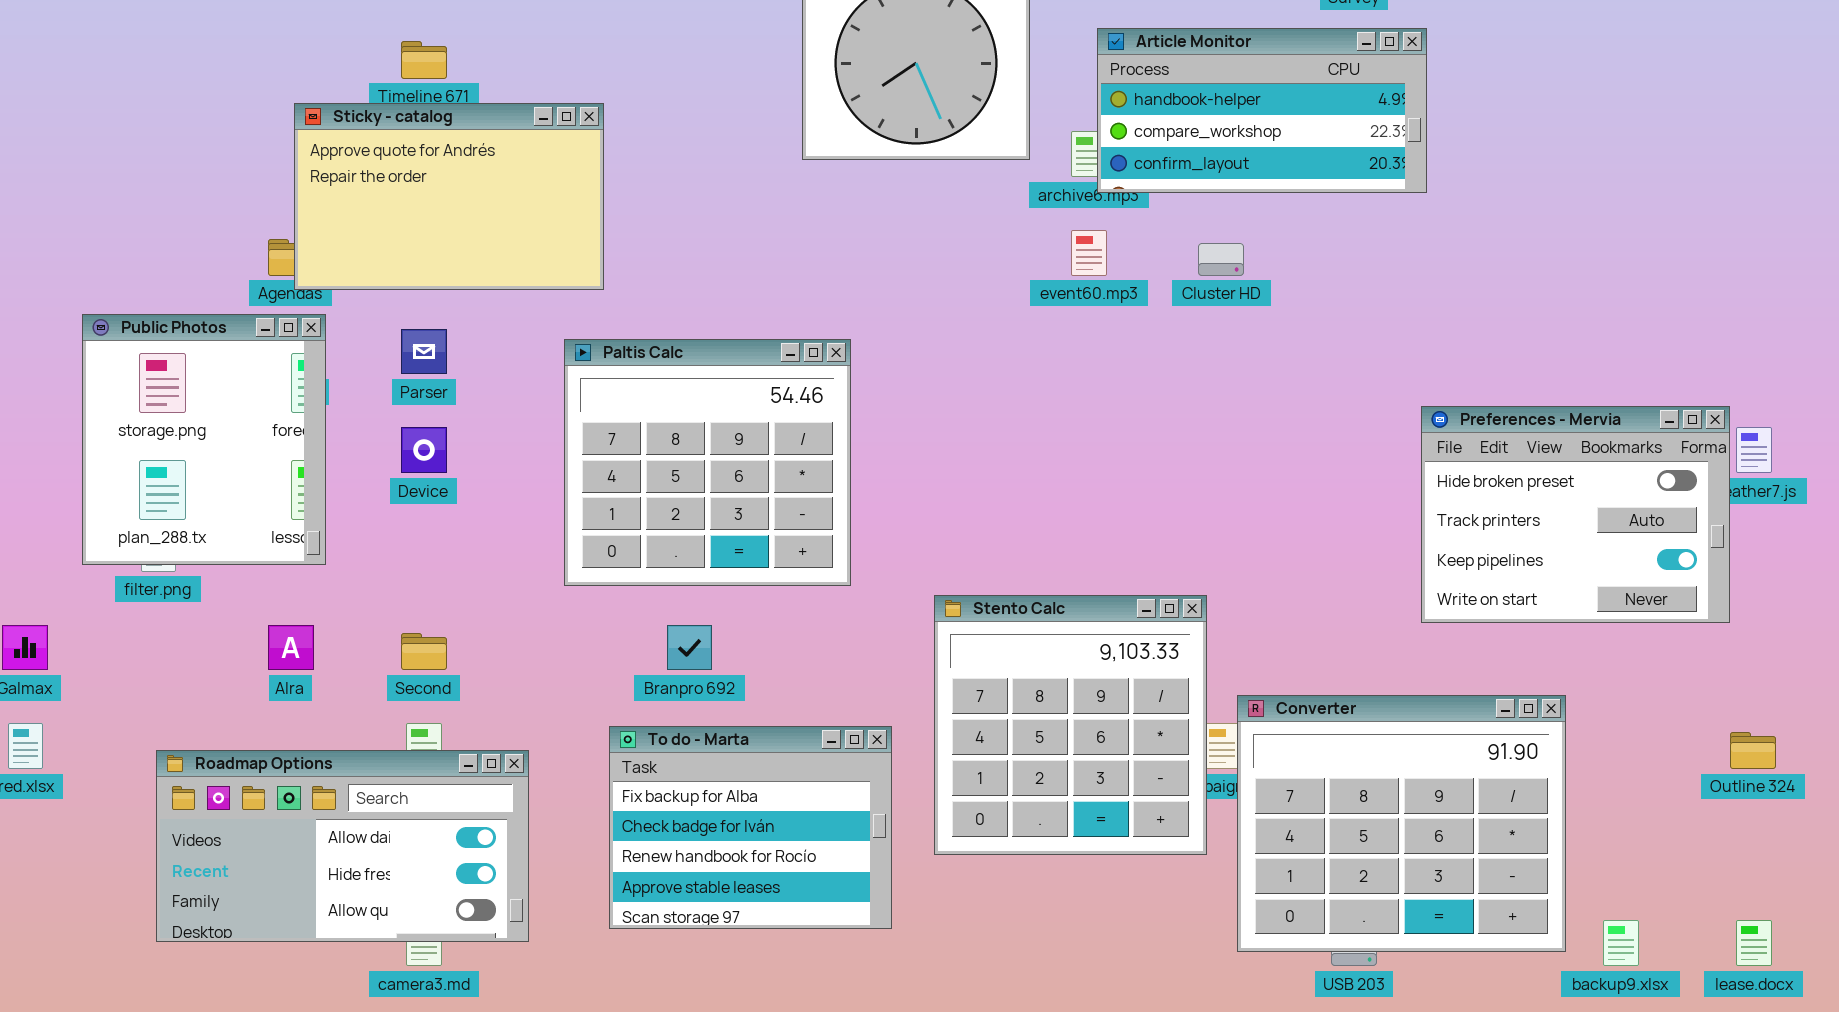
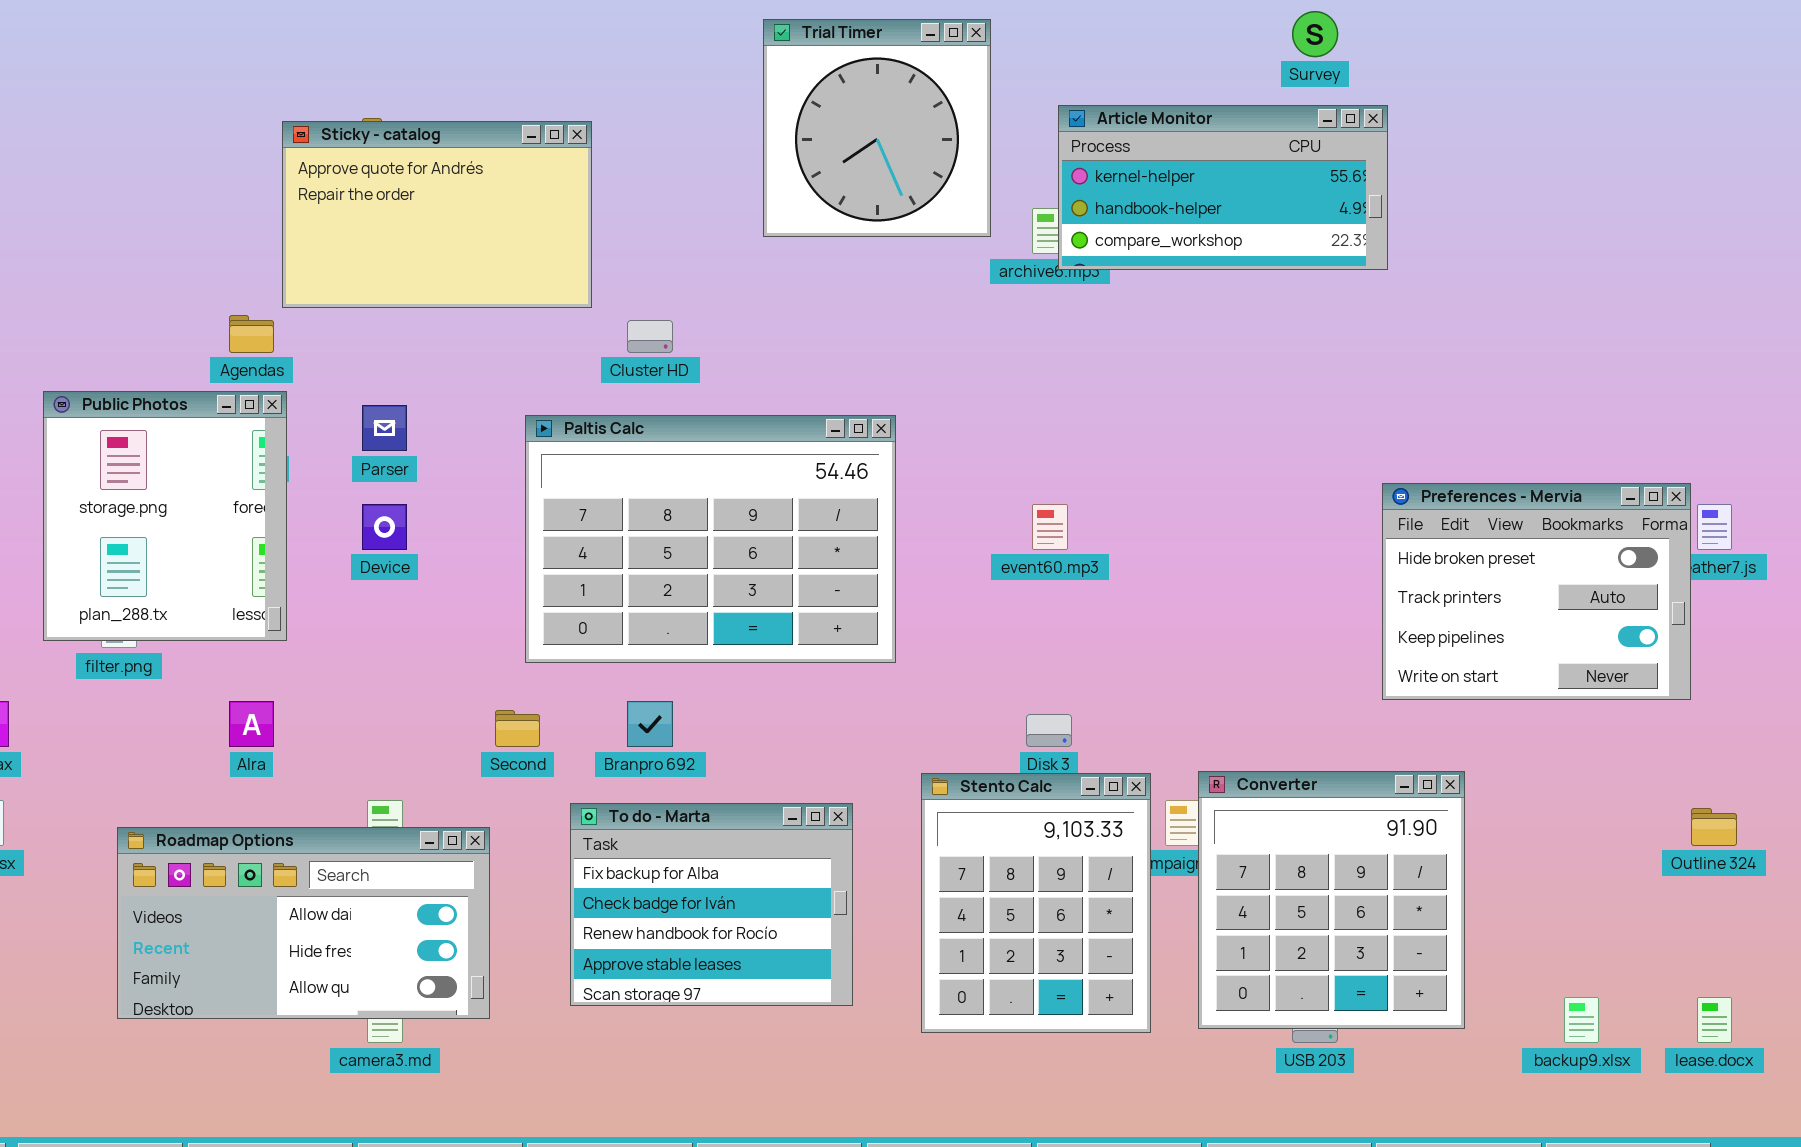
Article Monitor: [1097,28,1427,193] -> [1058,105,1388,270], scrolled up 1 row
Sticky - catalog: [294,103,604,290] -> [282,121,592,308], moved
event60.mp3: [1071,230,1107,276] -> [1032,504,1068,550], moved
Cluster HD: [1198,243,1244,276] -> [627,320,673,353], moved
Paltis Calc: [564,339,851,586] -> [525,415,896,663], resized
Stento Calc: [934,595,1207,855] -> [921,773,1151,1033], moved, resized
Second: [401,633,447,670] -> [495,710,540,747], moved
Converter: [1237,695,1566,952] -> [1198,771,1465,1029], resized

